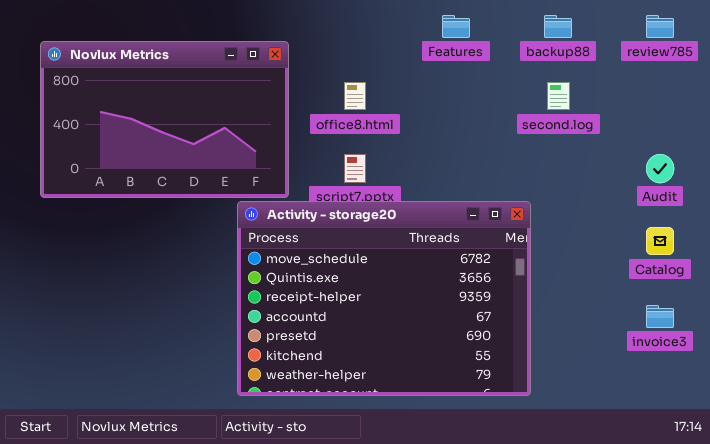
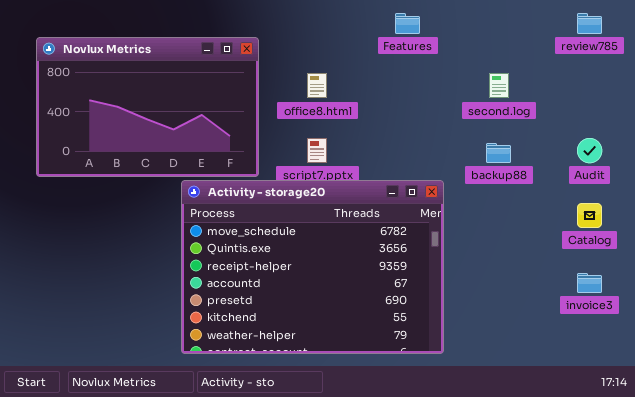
backup88: [544,15,572,38] -> [486,143,511,163], moved
Activity - storage20: [237,201,531,396] -> [181,180,444,354], moved

